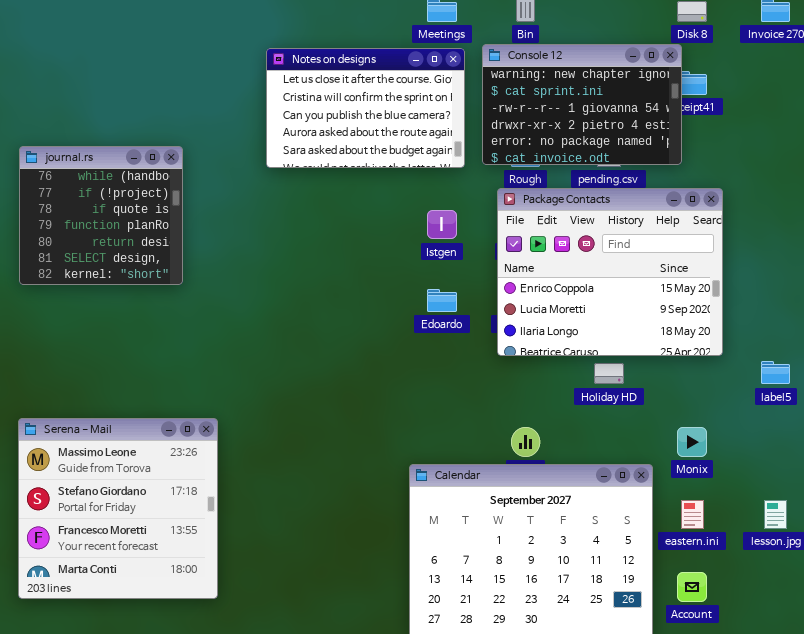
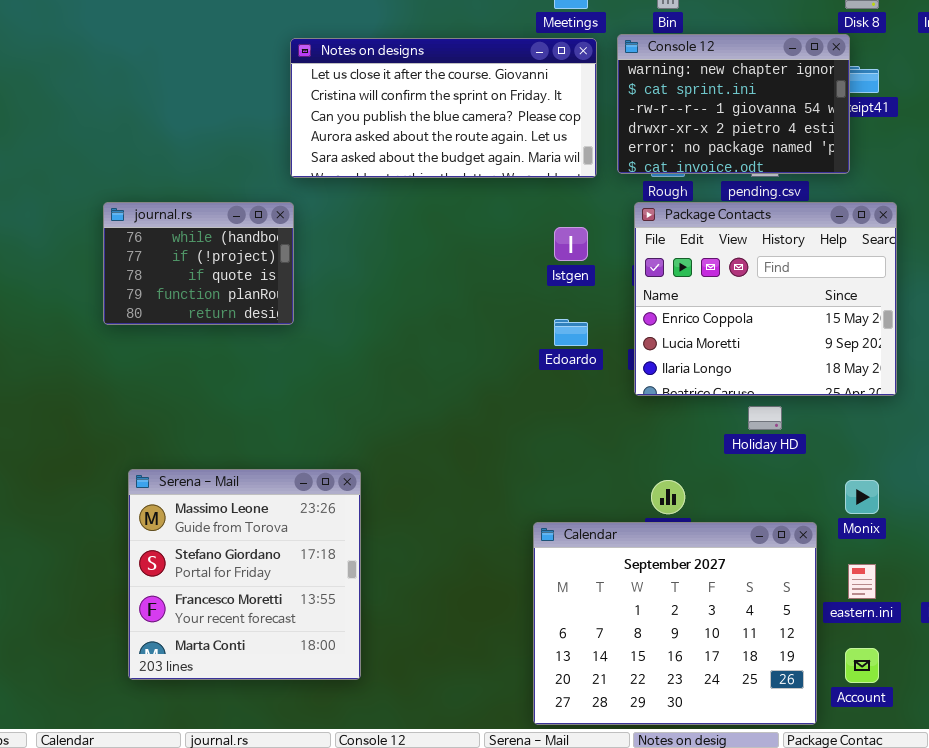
Notes on designs: [266,48,465,168] -> [290,38,597,178], resized
journal.rs: [19,146,183,285] -> [103,202,294,325], moved, resized
Serena - Mail: [18,418,218,599] -> [128,469,361,680], moved

